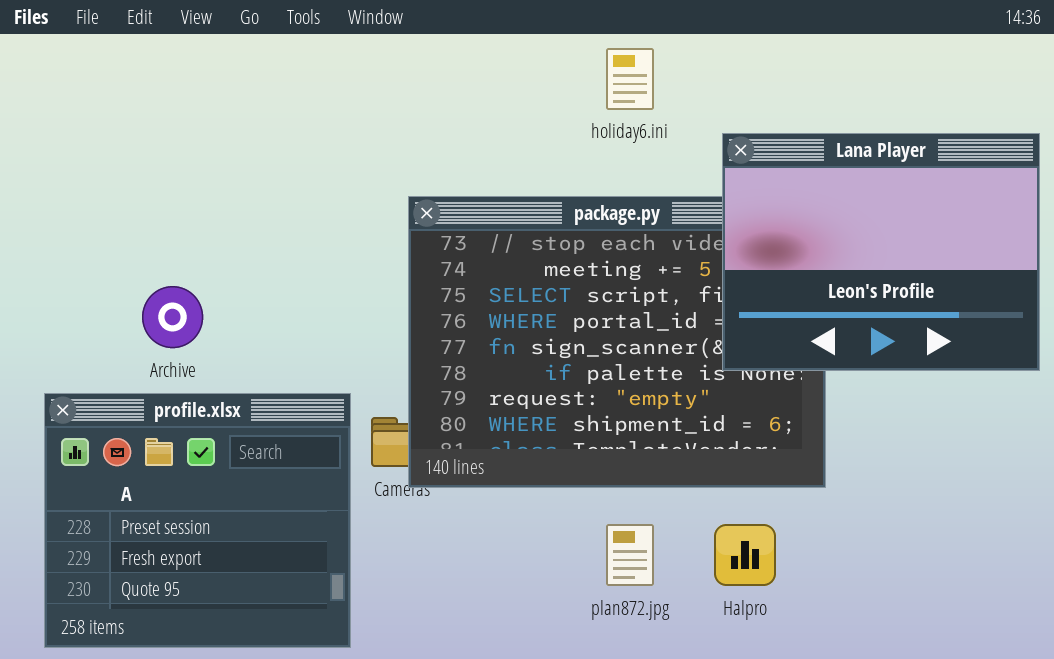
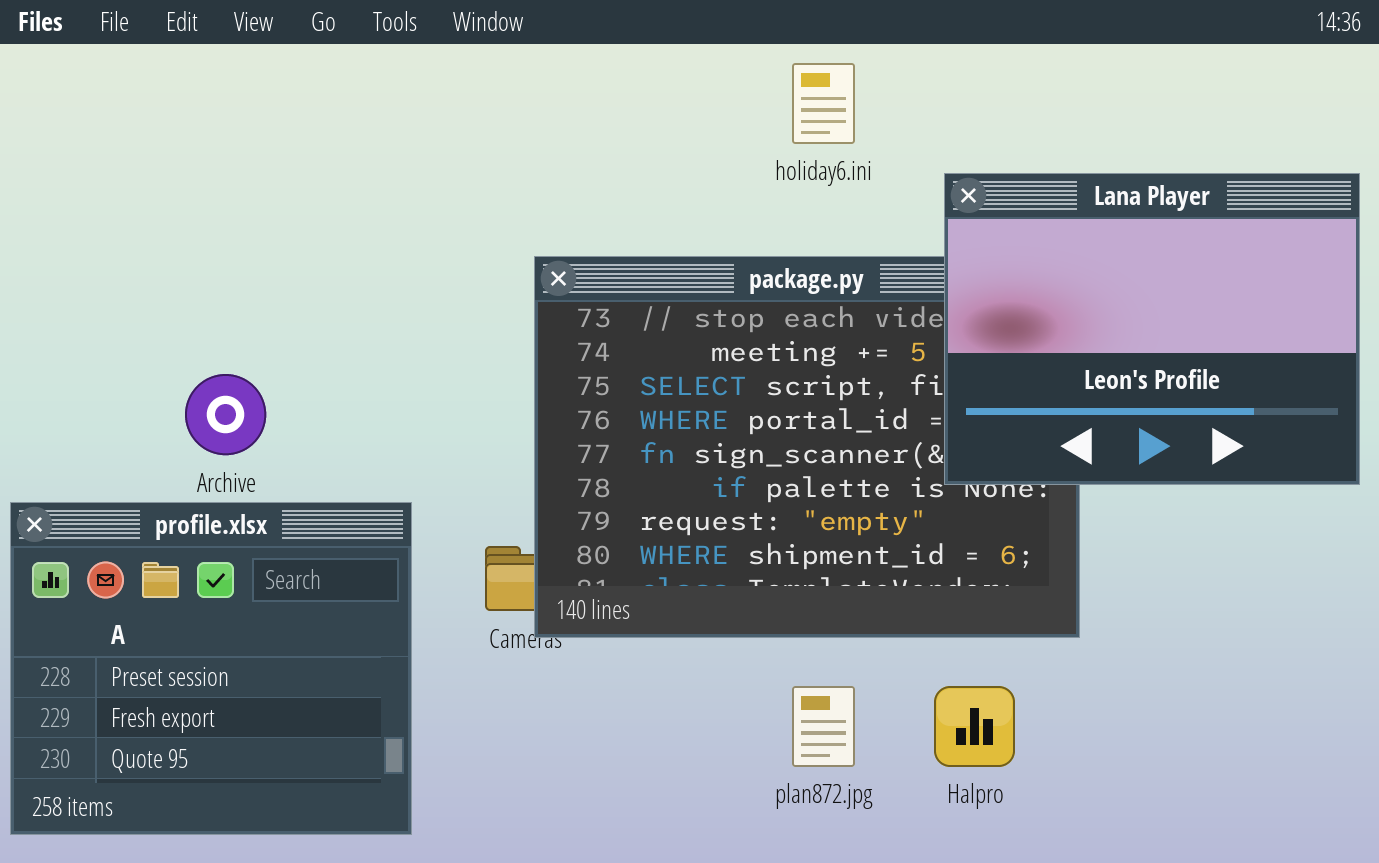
profile.xlsx: [44,393,351,648] -> [10,502,412,835], moved

